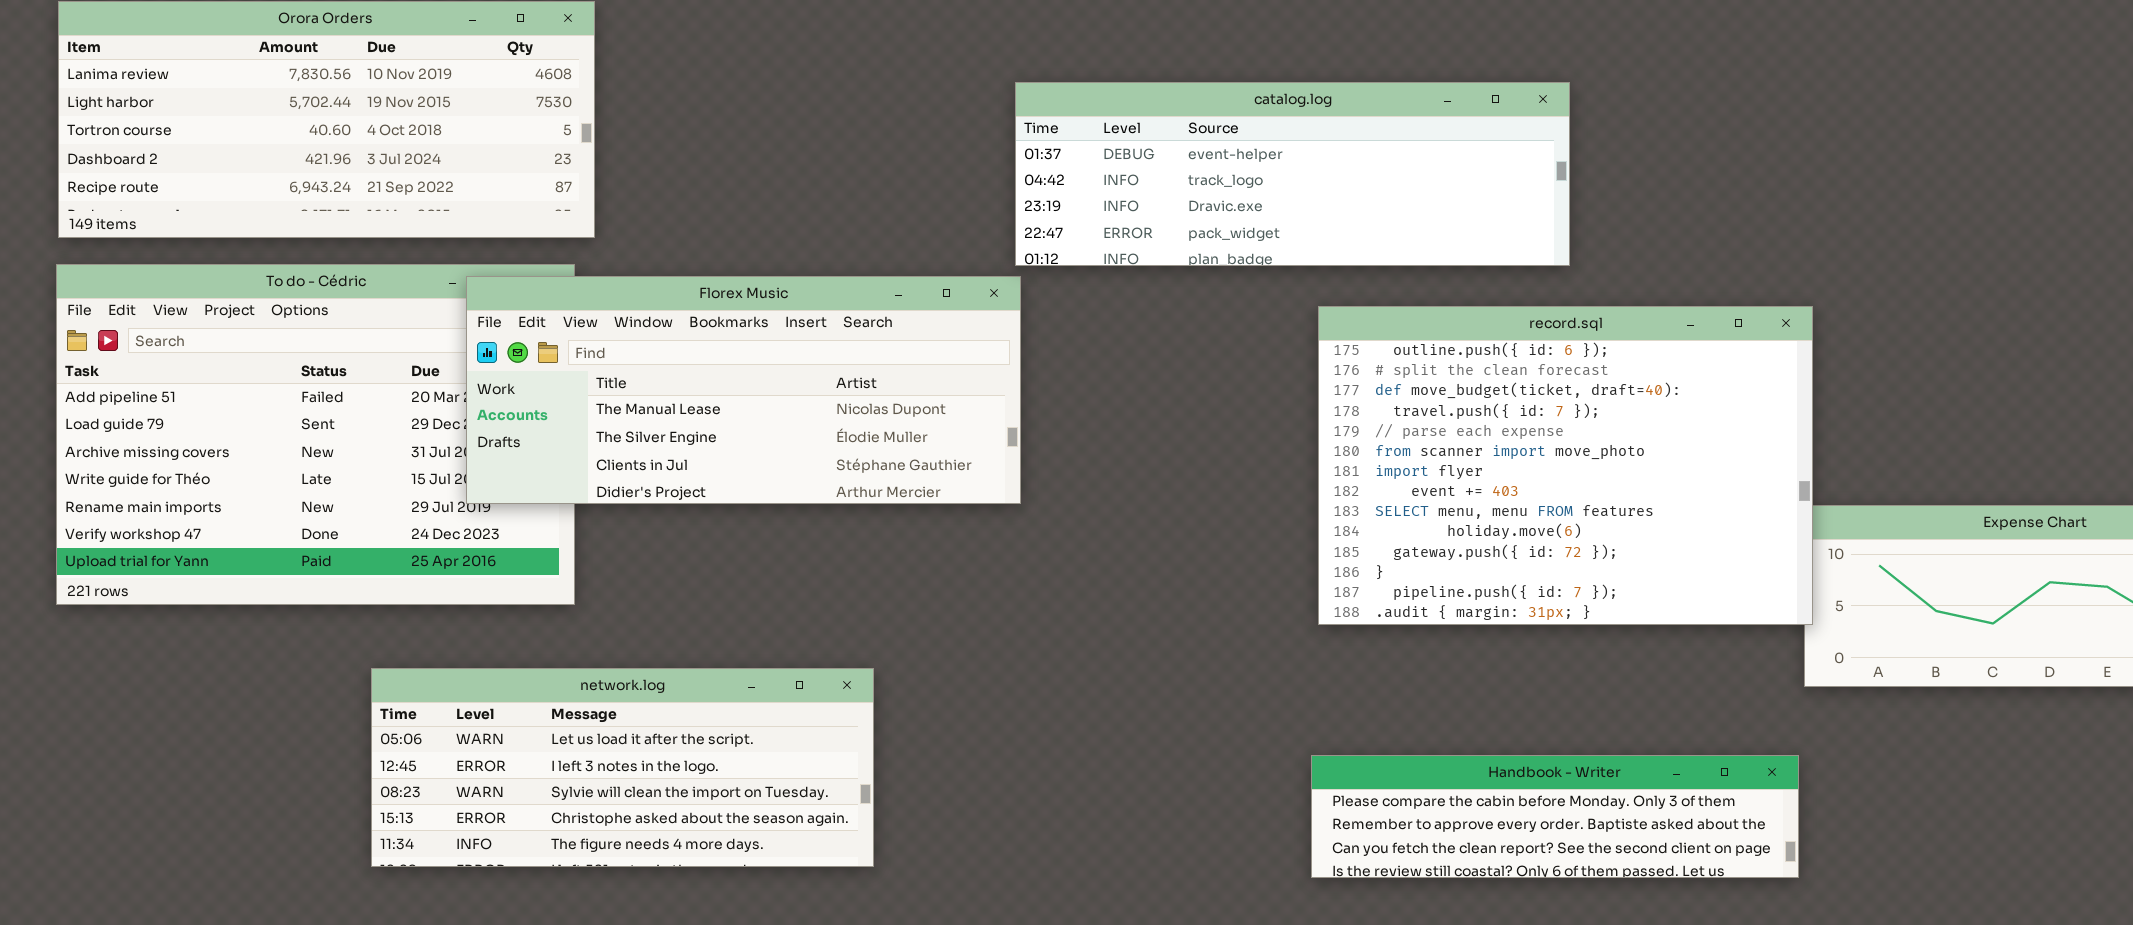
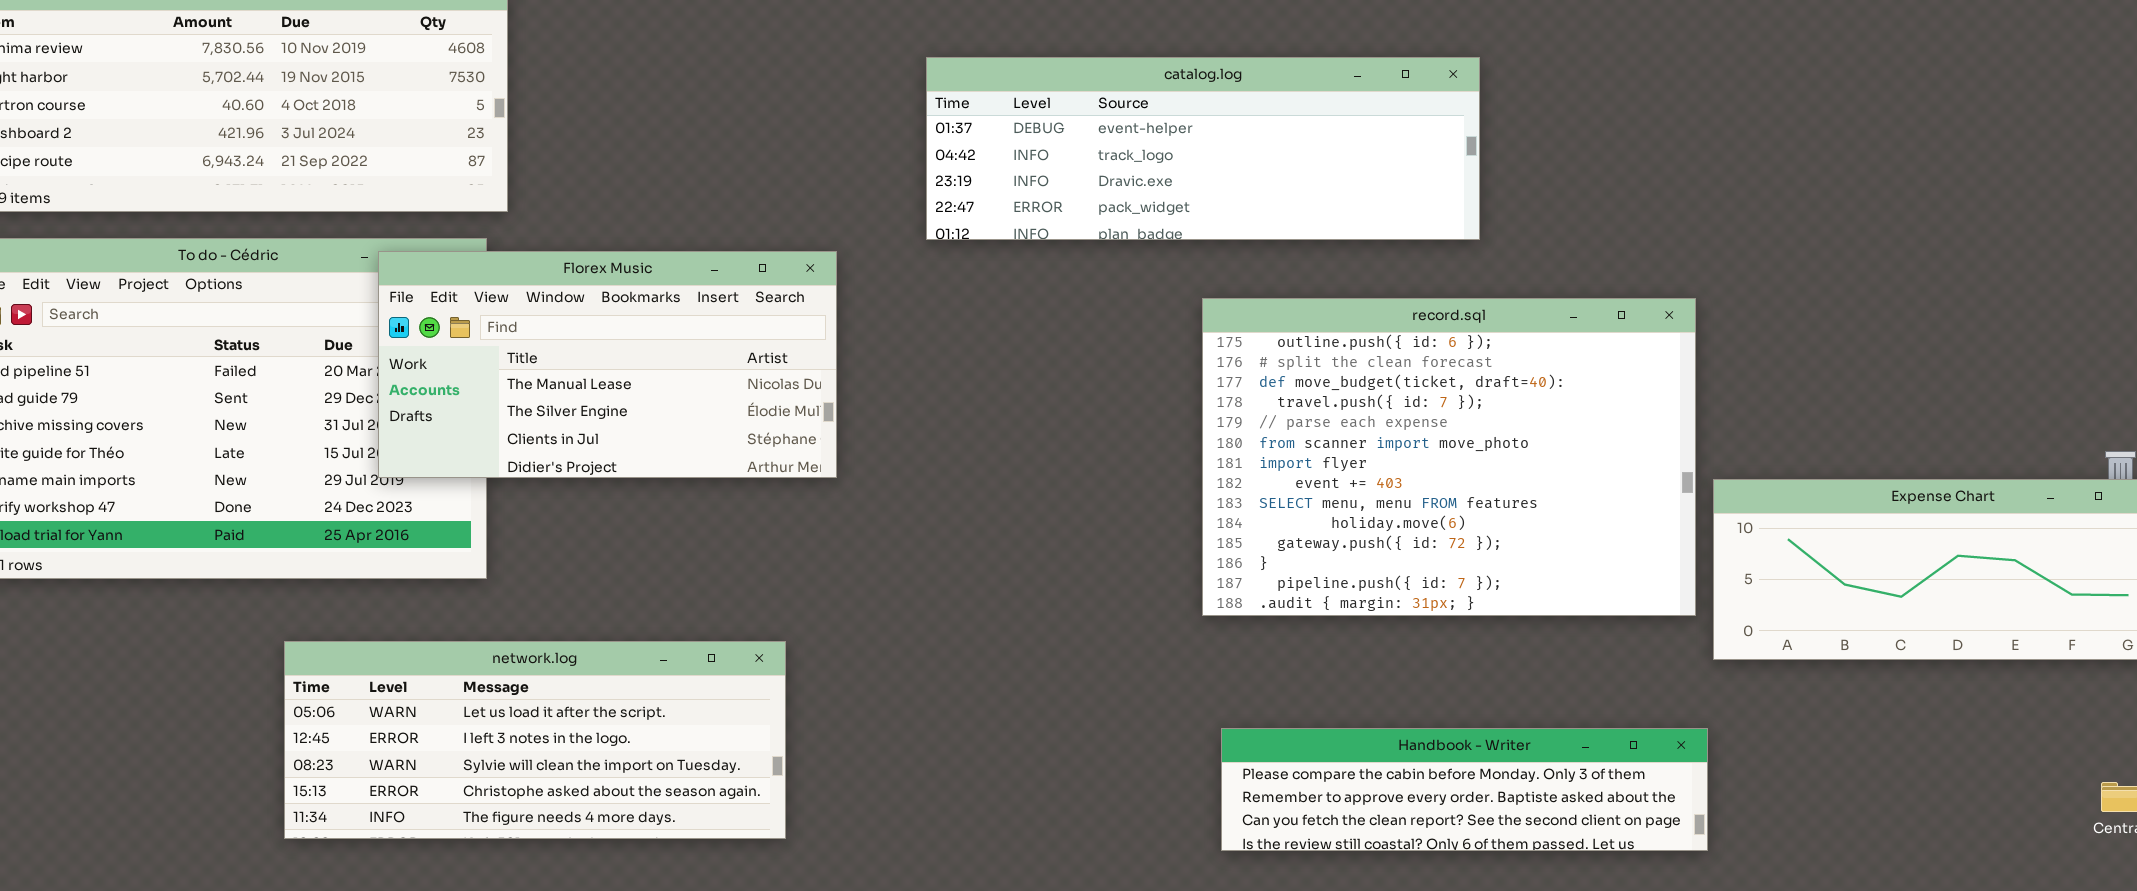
Florex Music: [466,276,1021,504] -> [378,251,837,478], resized
record.sql: [1318,306,1813,625] -> [1202,298,1696,616], moved

